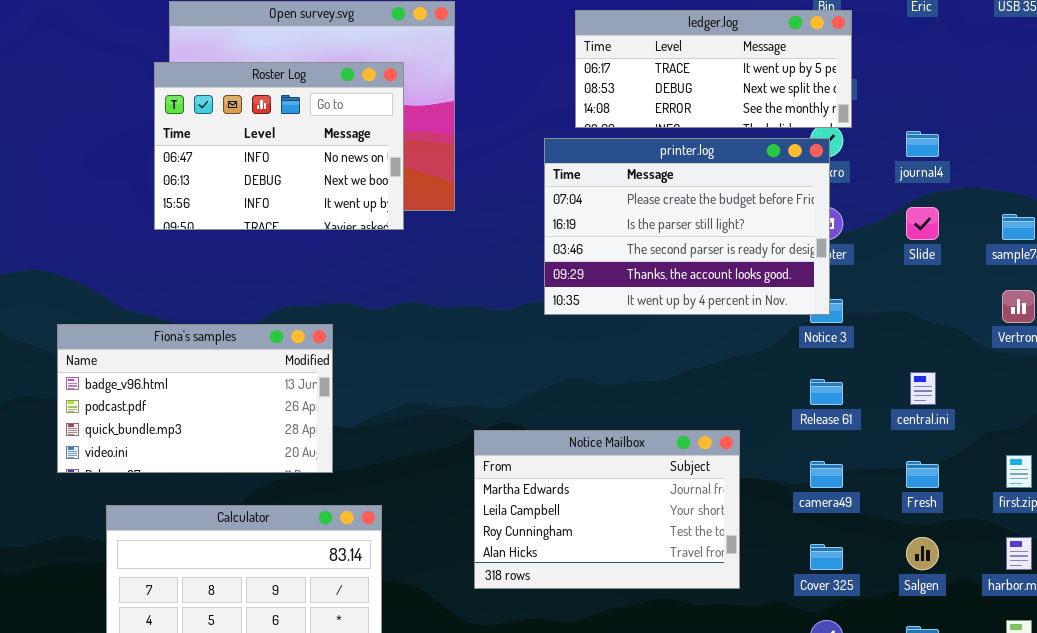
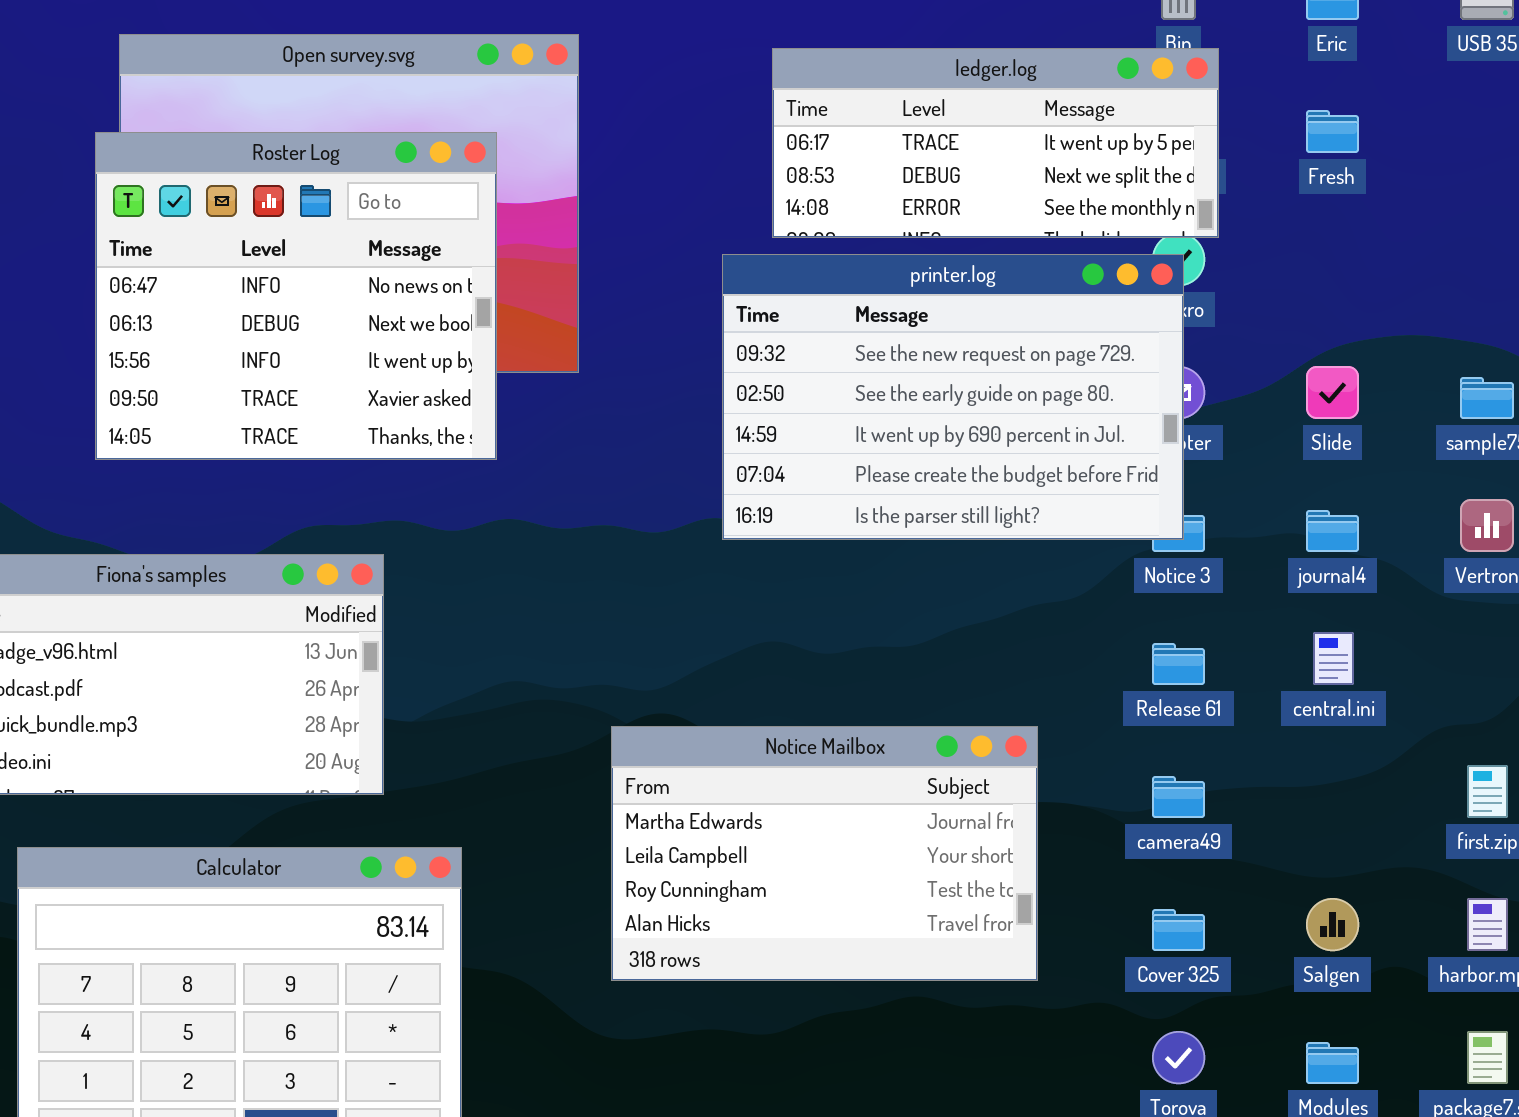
Roster Log: [154,62,404,230] -> [95,132,497,460], resized
journal4: [906,131,939,157] -> [1306,510,1359,552], moved
printer.log: [544,138,830,315] -> [722,254,1184,540], scrolled up 3 rows
Fresh: [906,461,939,488] -> [1306,110,1359,153], moved

